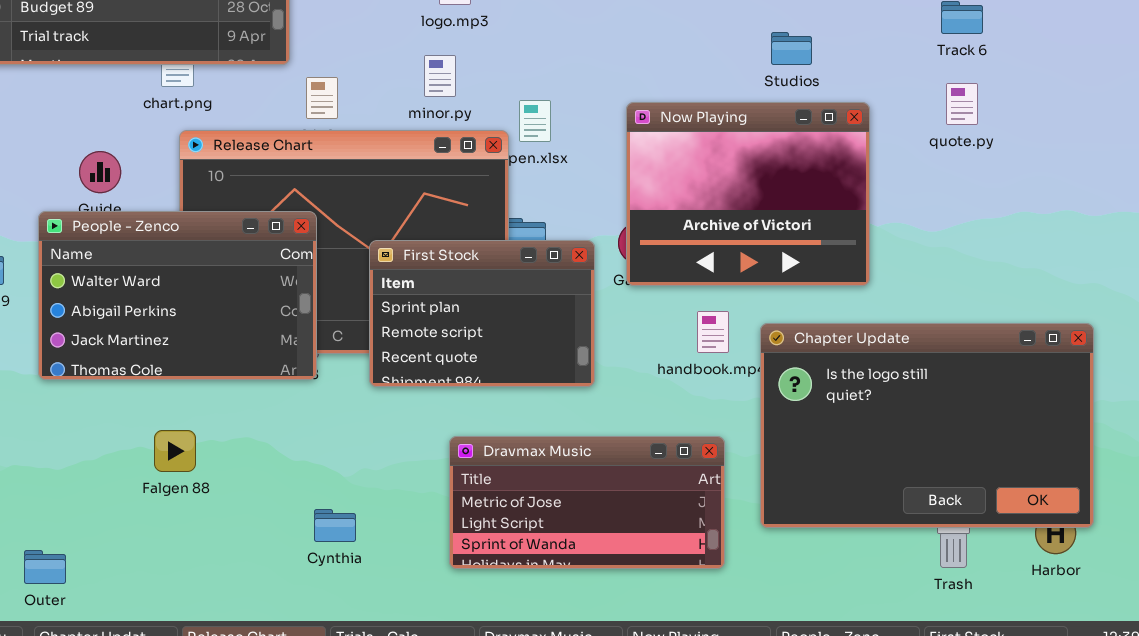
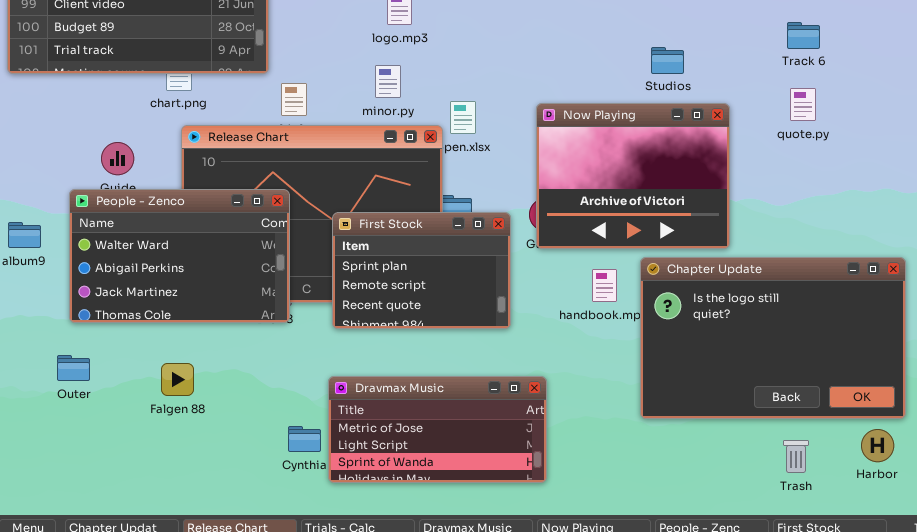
Chapter Update: [760,323,1094,528] -> [640,257,906,419], moved
Dravmax Music: [449,436,725,569] -> [328,376,547,483], moved
Outer: [24,550,66,584] -> [57,355,90,381], moved

